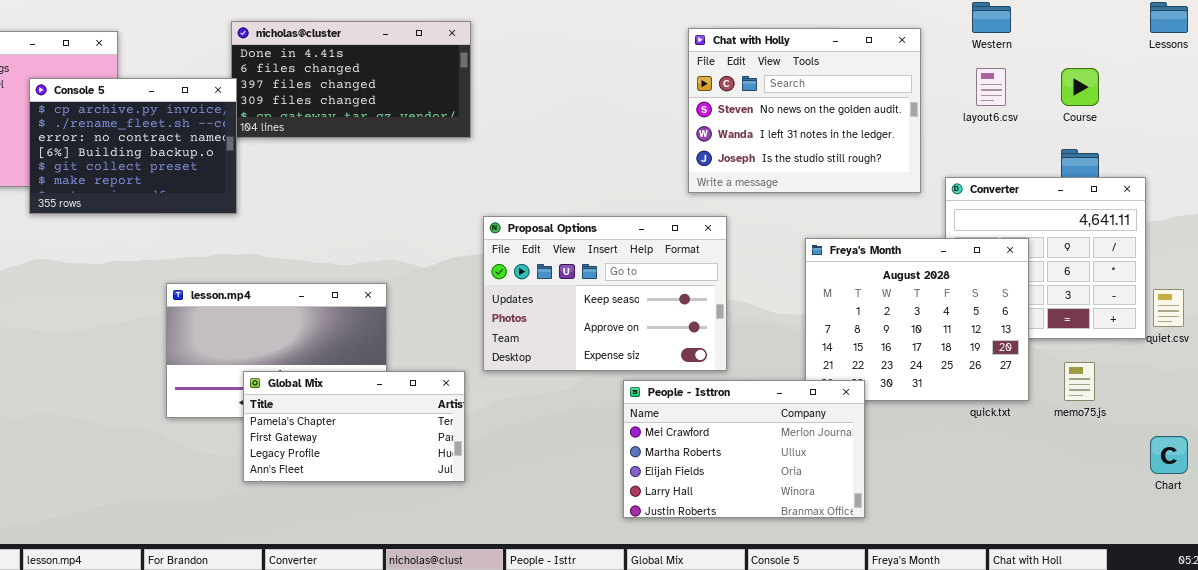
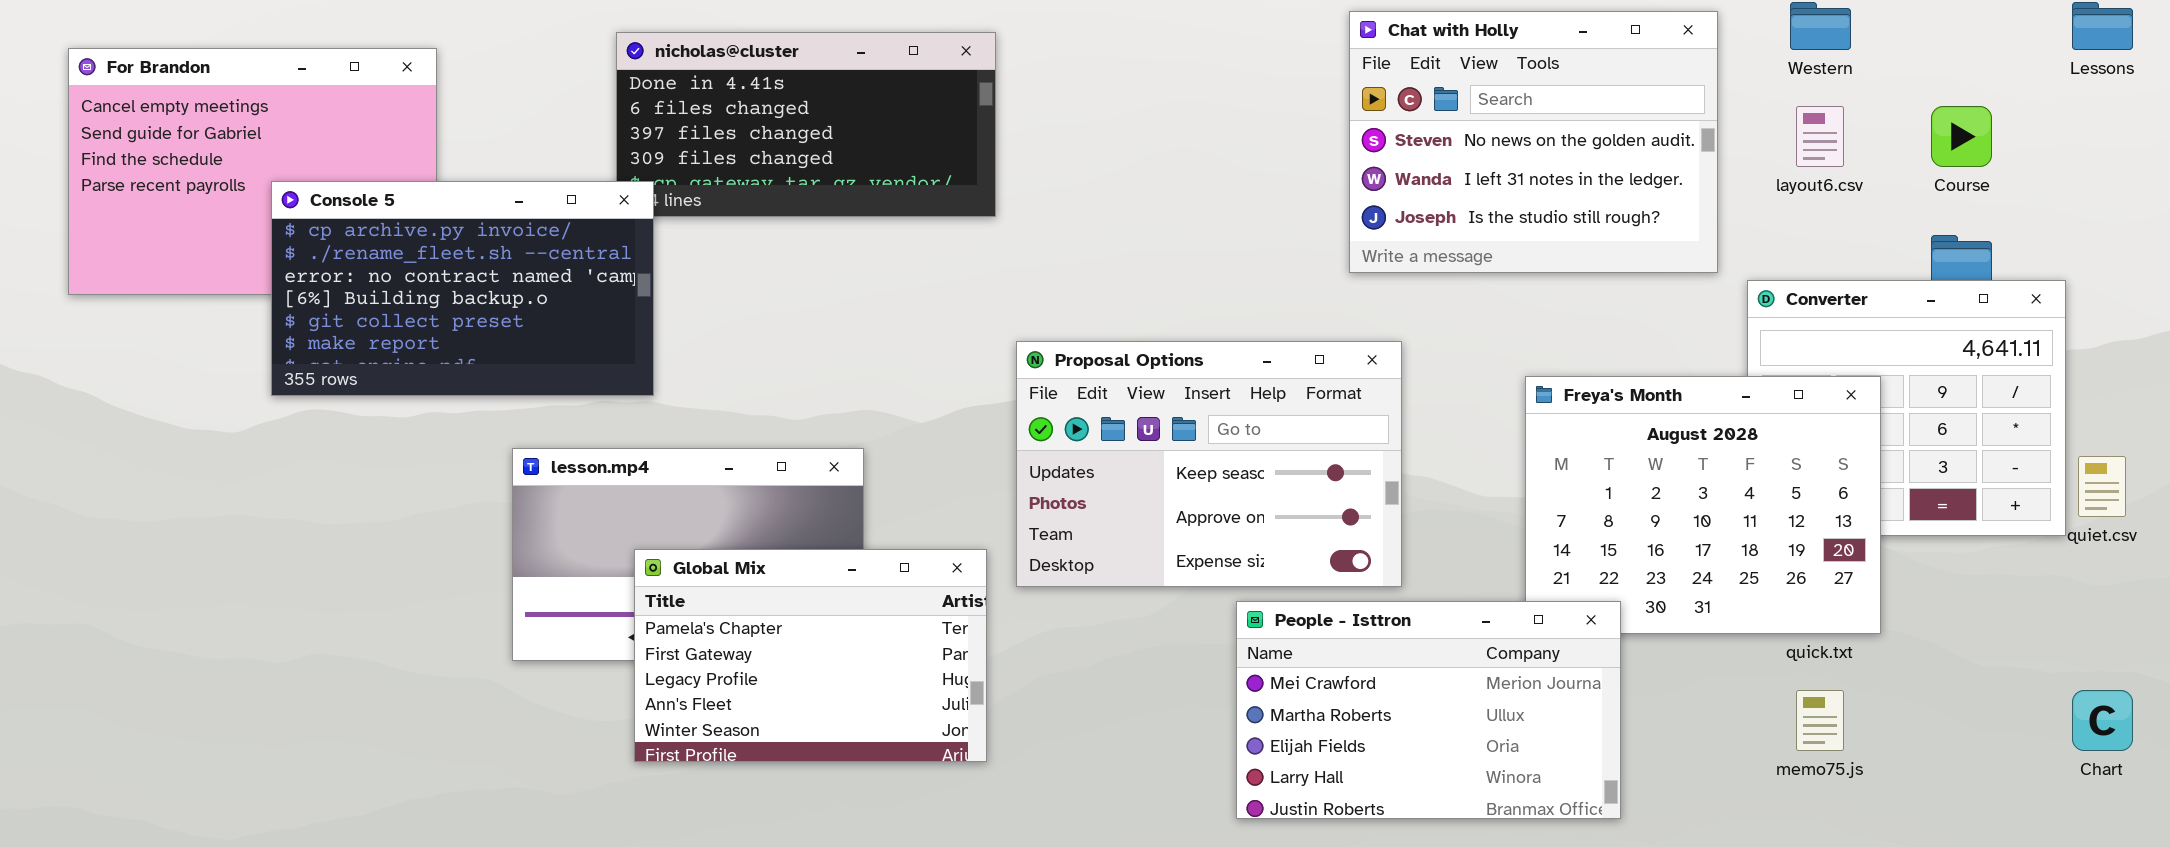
Chat with Holly: [688,28,921,193] -> [1349,11,1718,273], moved
Console 5: [29,78,237,214] -> [271,181,654,396], moved, resized
memo75.js: [1064,362,1095,401] -> [1796,690,1844,751], moved
Global Mix: [243,371,465,482] -> [634,549,987,762], resized

